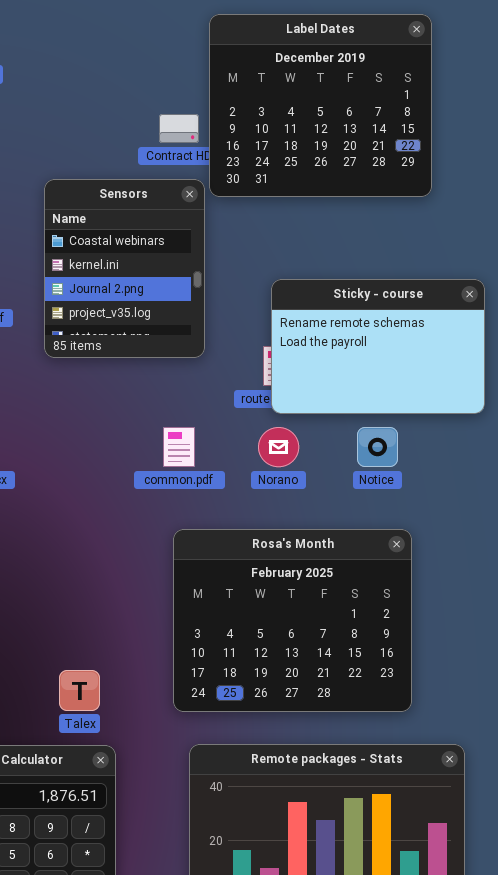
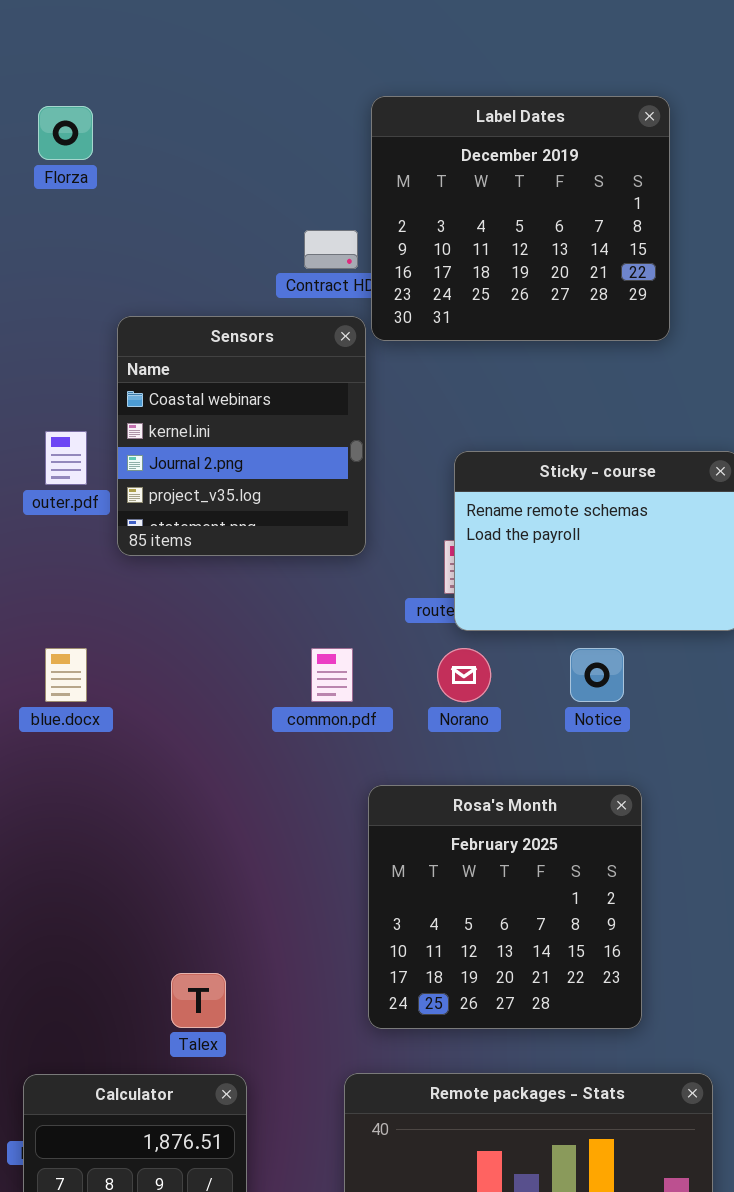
Sensors: [44,179,205,358] -> [117,316,366,556], resized
Rosa's Month: [173,529,412,712] -> [368,785,642,1029], resized

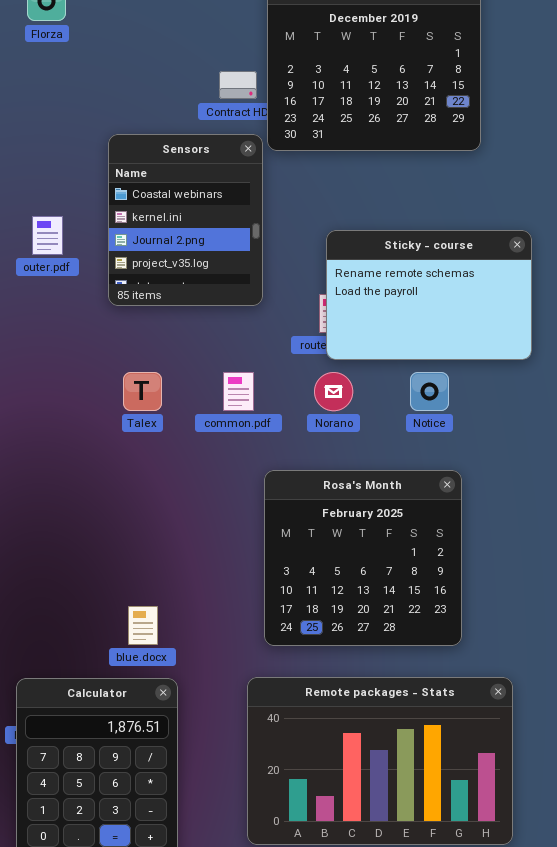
Sensors: [117,316,366,556] -> [108,134,263,306], resized
blue.docx: [45,648,87,702] -> [128,606,158,645], moved
Talex: [171,973,226,1028] -> [123,372,162,411], moved

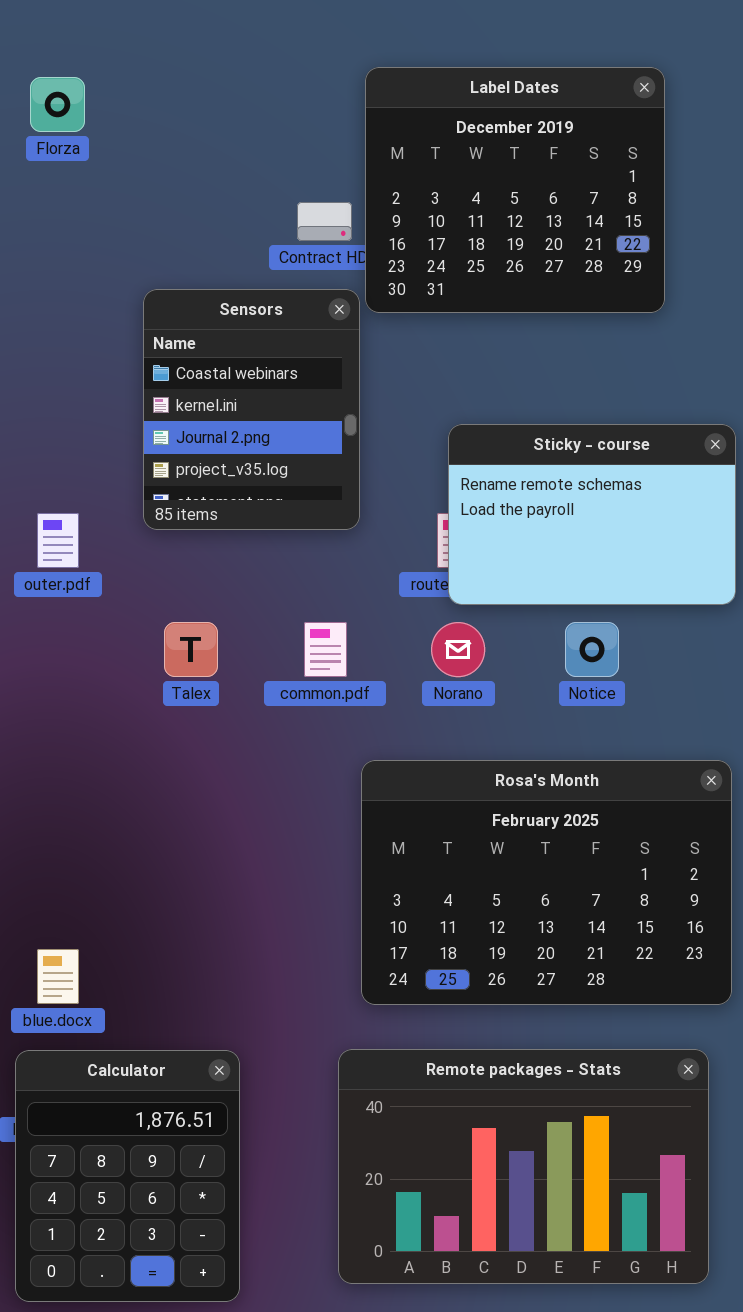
outer.pdf: [32,216,63,255] -> [37,513,79,568], moved
Rosa's Month: [264,470,462,646] -> [361,760,732,1005], resized
blue.docx: [128,606,158,645] -> [37,949,79,1004], moved

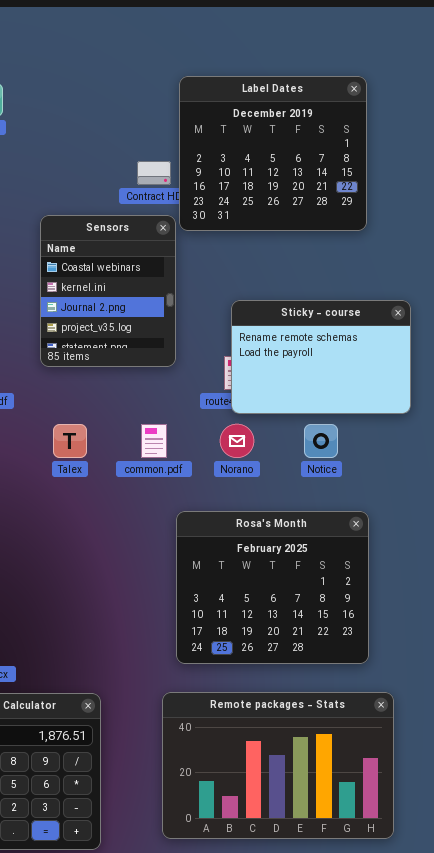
Rosa's Month: [361,760,732,1005] -> [176,511,369,664], resized

